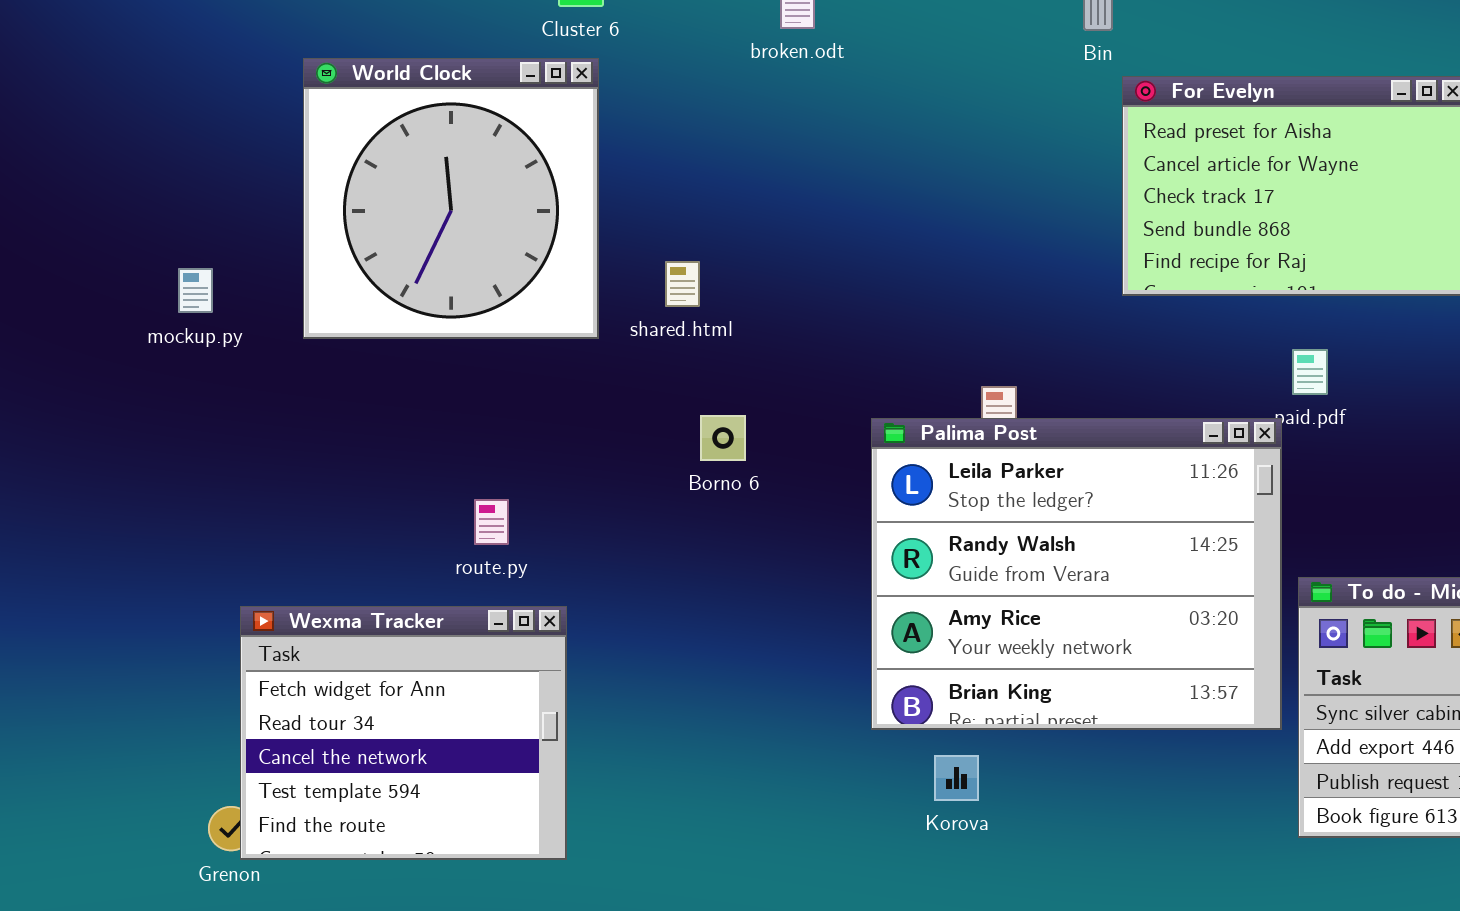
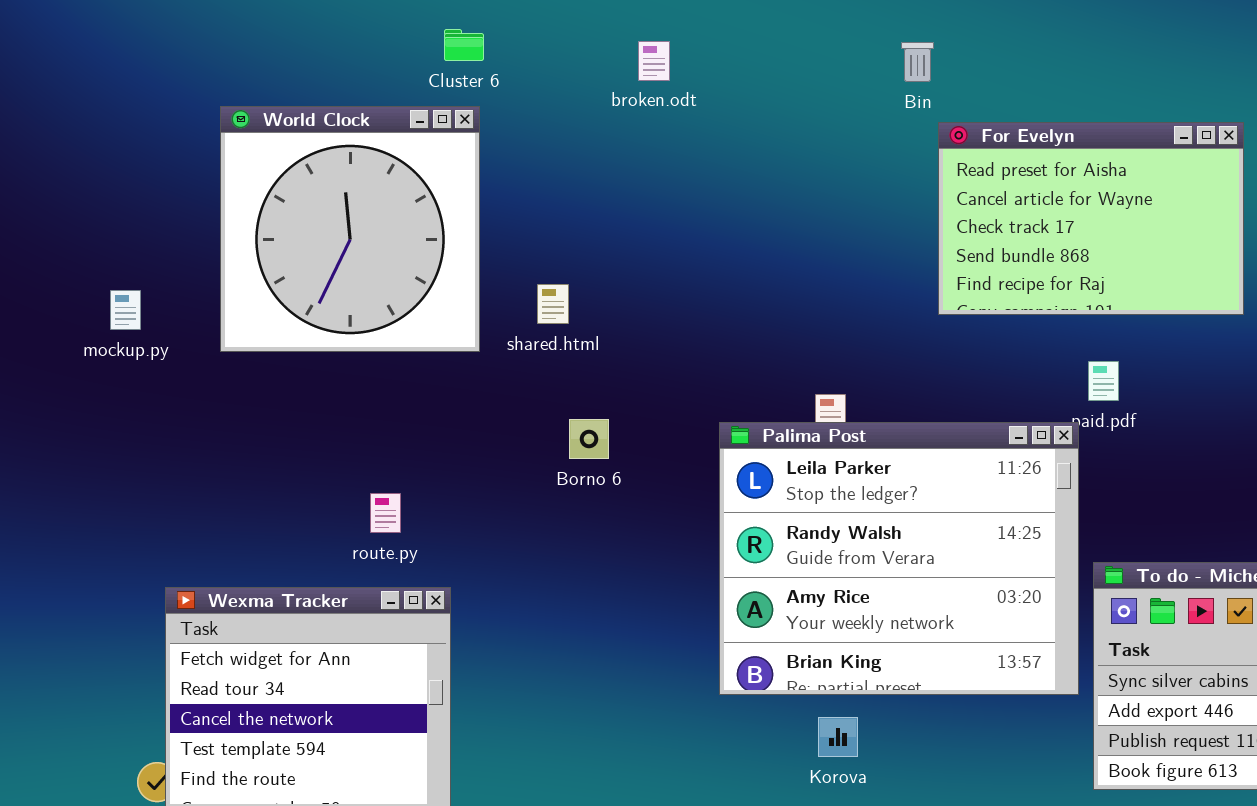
Korova: [934,755,979,801] -> [818,717,858,757], moved

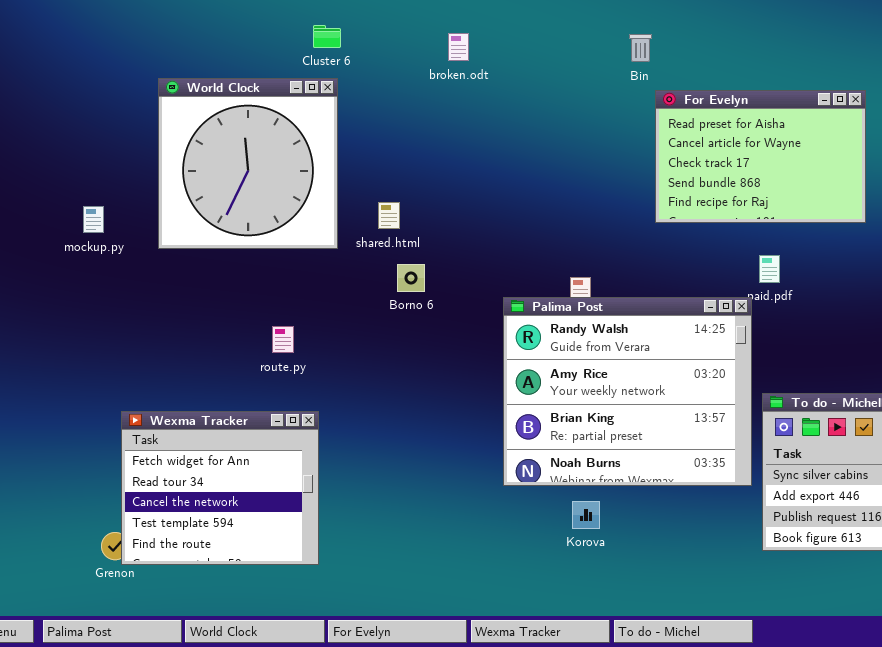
Borno 6: [569,419,609,459] -> [397,264,425,292], moved
Palima Post: [719,422,1079,695] -> [503,297,752,486], scrolled down 1 row
route.py: [370,493,401,533] -> [272,326,294,353], moved

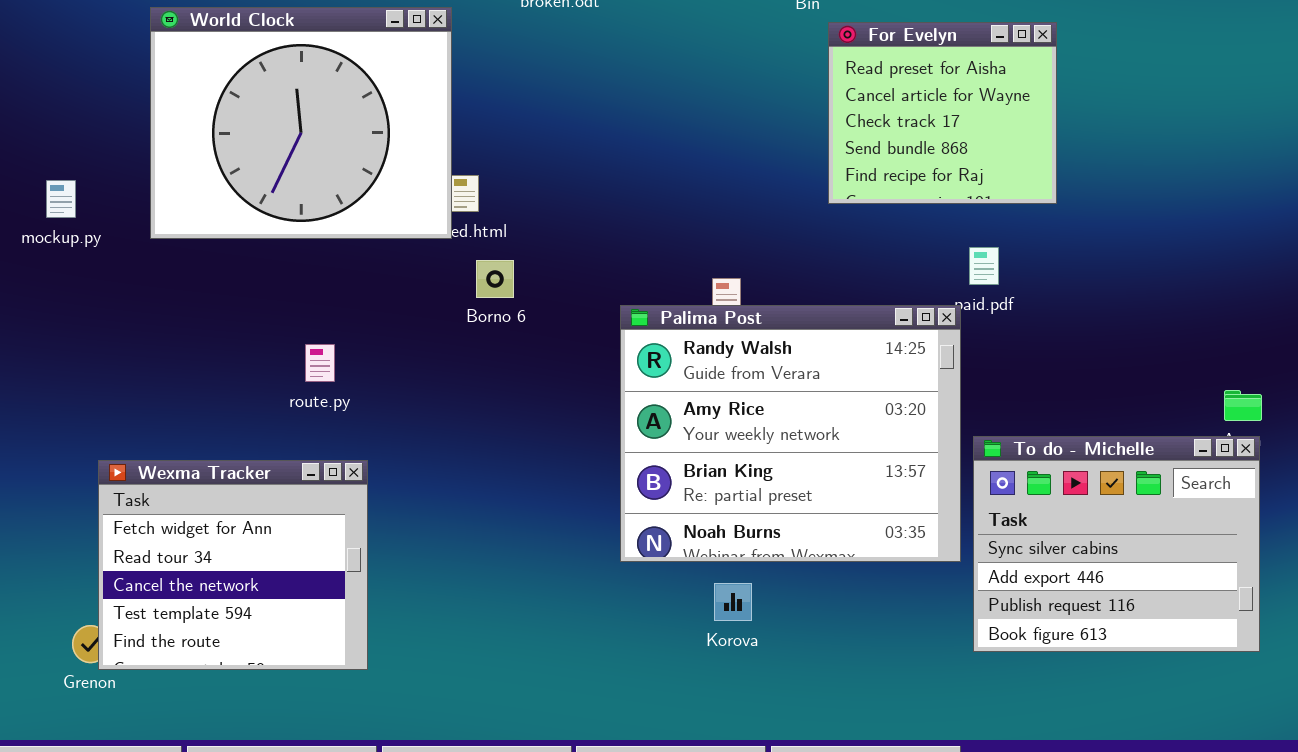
World Clock: [158,78,338,249] -> [150,7,452,239], resized
For Evelyn: [655,90,866,223] -> [828,22,1057,204], resized

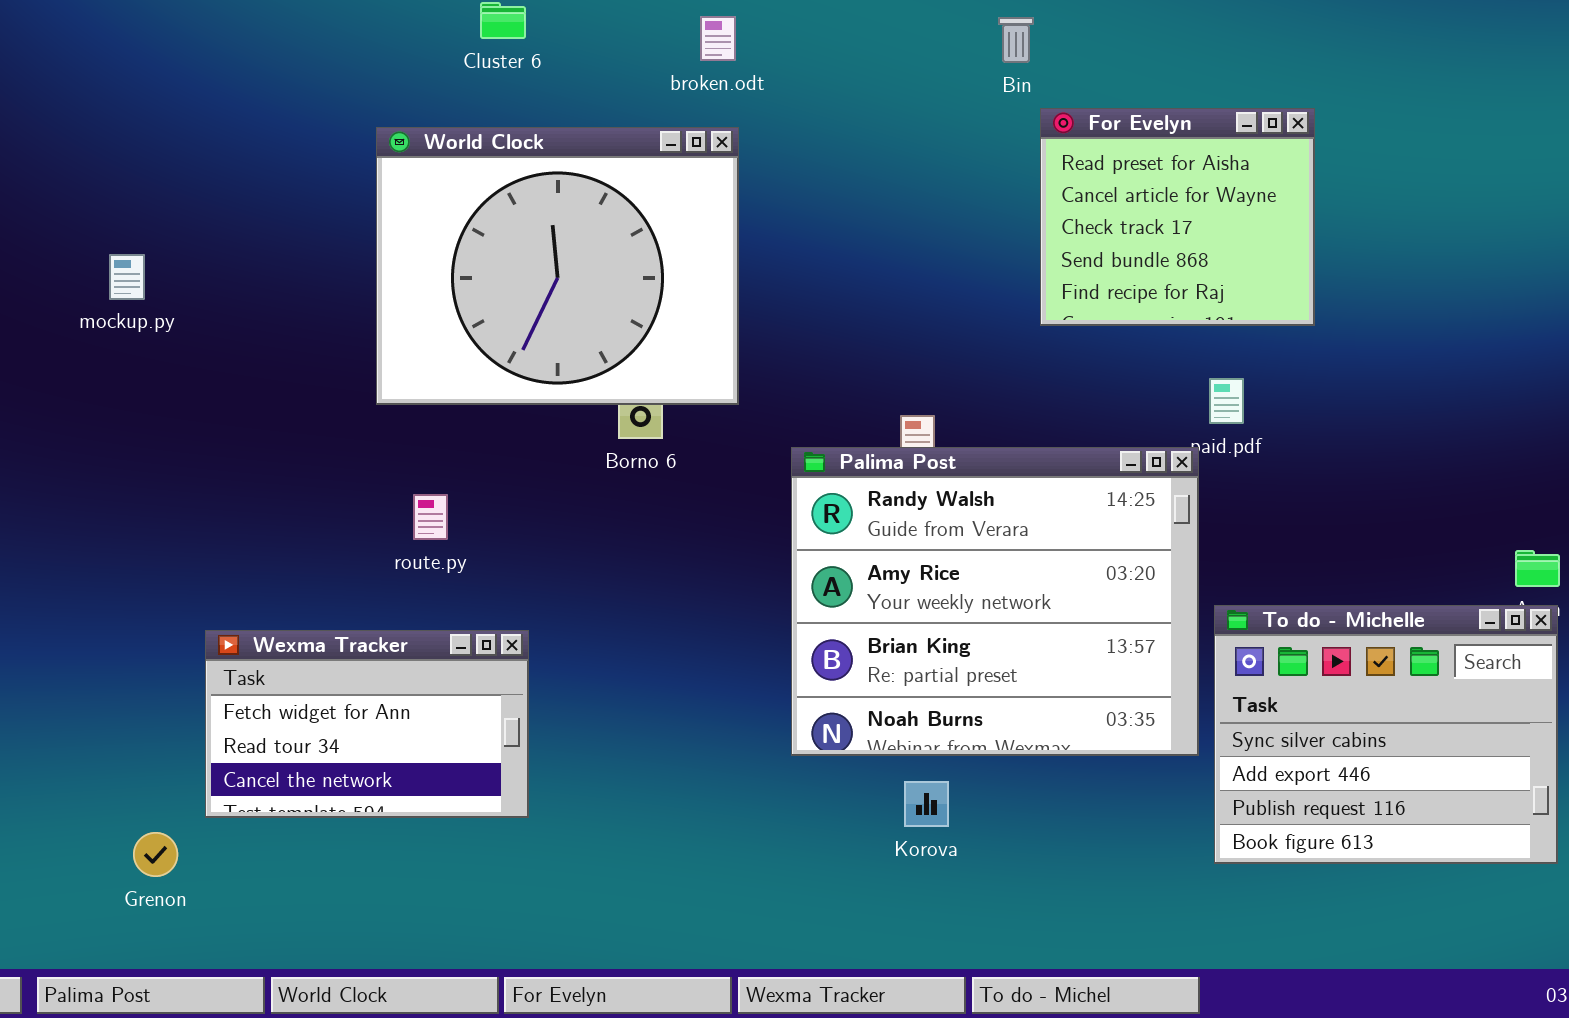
World Clock: [150,7,452,239] -> [376,127,739,405], moved
mockup.py: [46,180,76,218] -> [109,254,145,300], moved
Wexma Tracker: [98,460,368,670] -> [205,630,529,818], moved, resized

